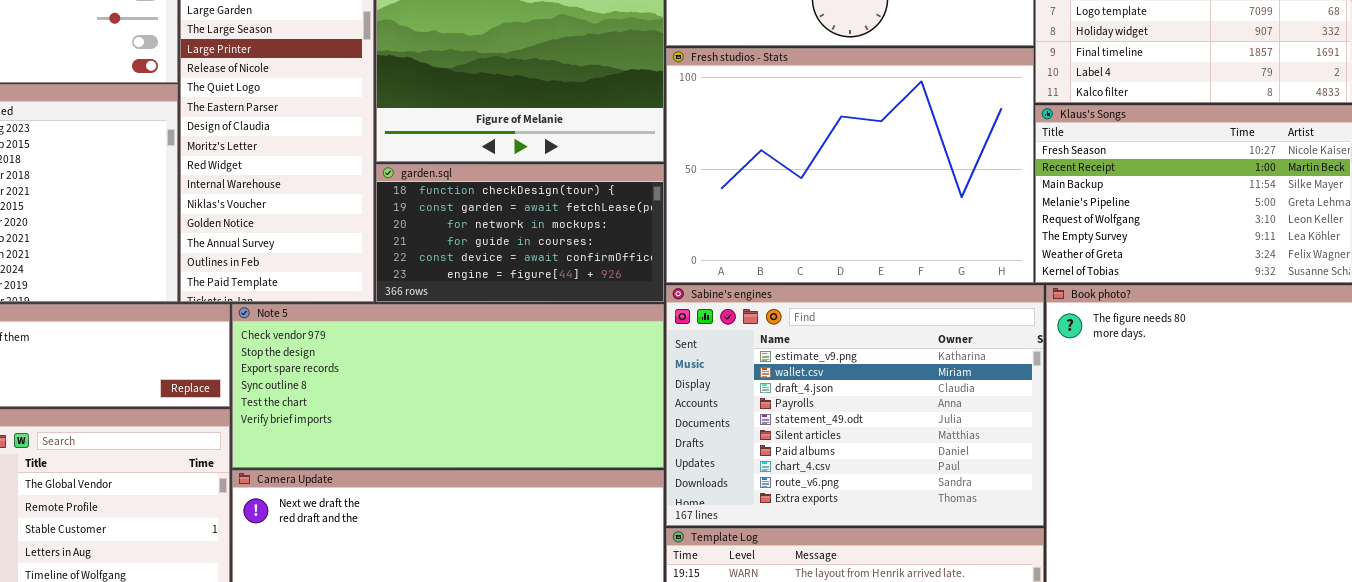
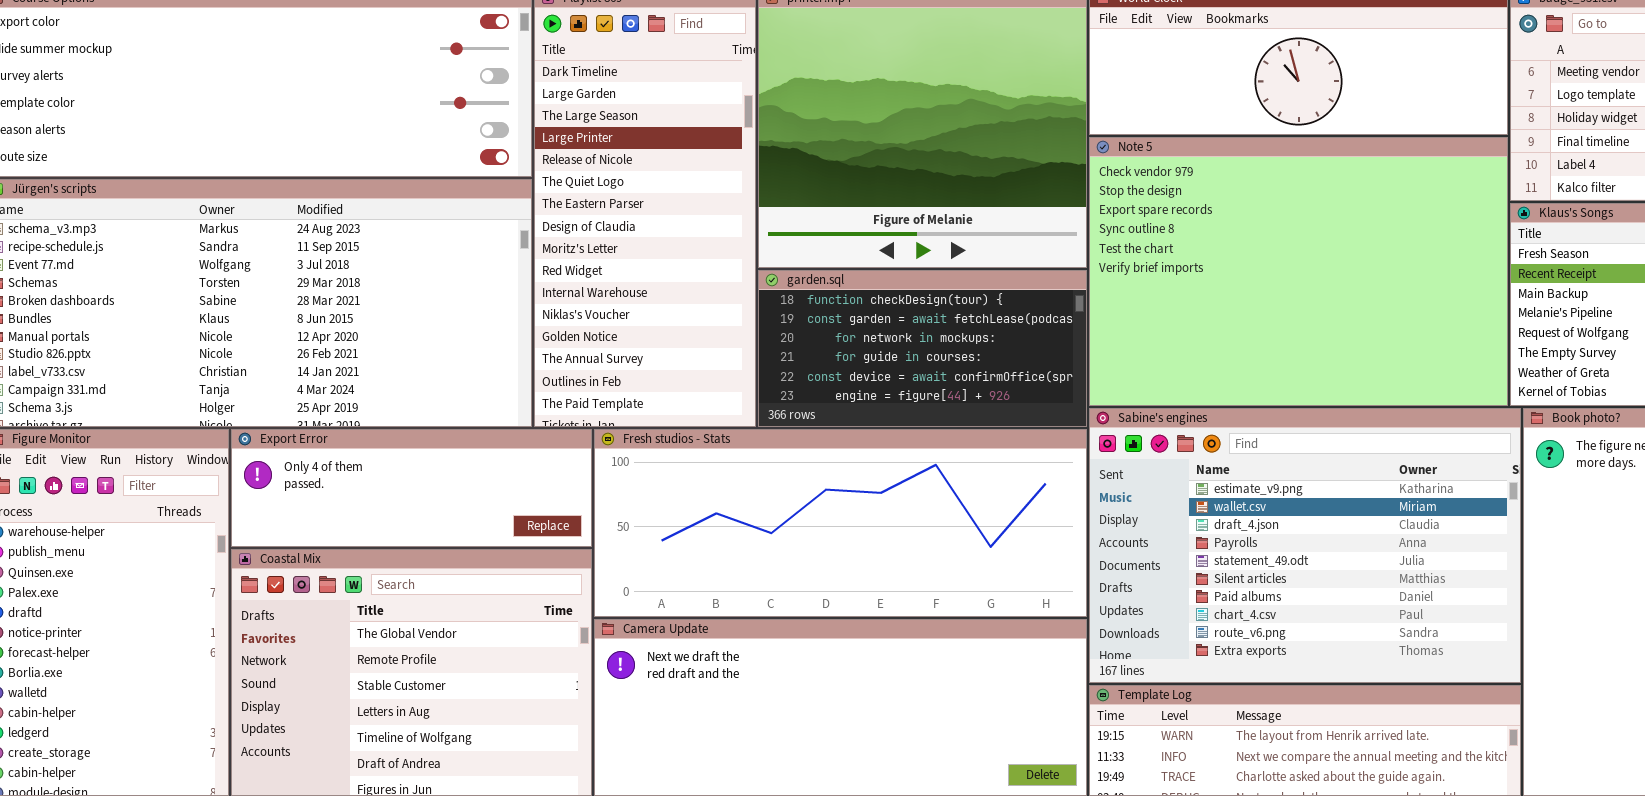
Fresh studios - Stats: [666,48,1034,283] -> [594,429,1087,617], moved, resized
Note 5: [232,304,664,468] -> [1089,137,1508,406], moved, resized

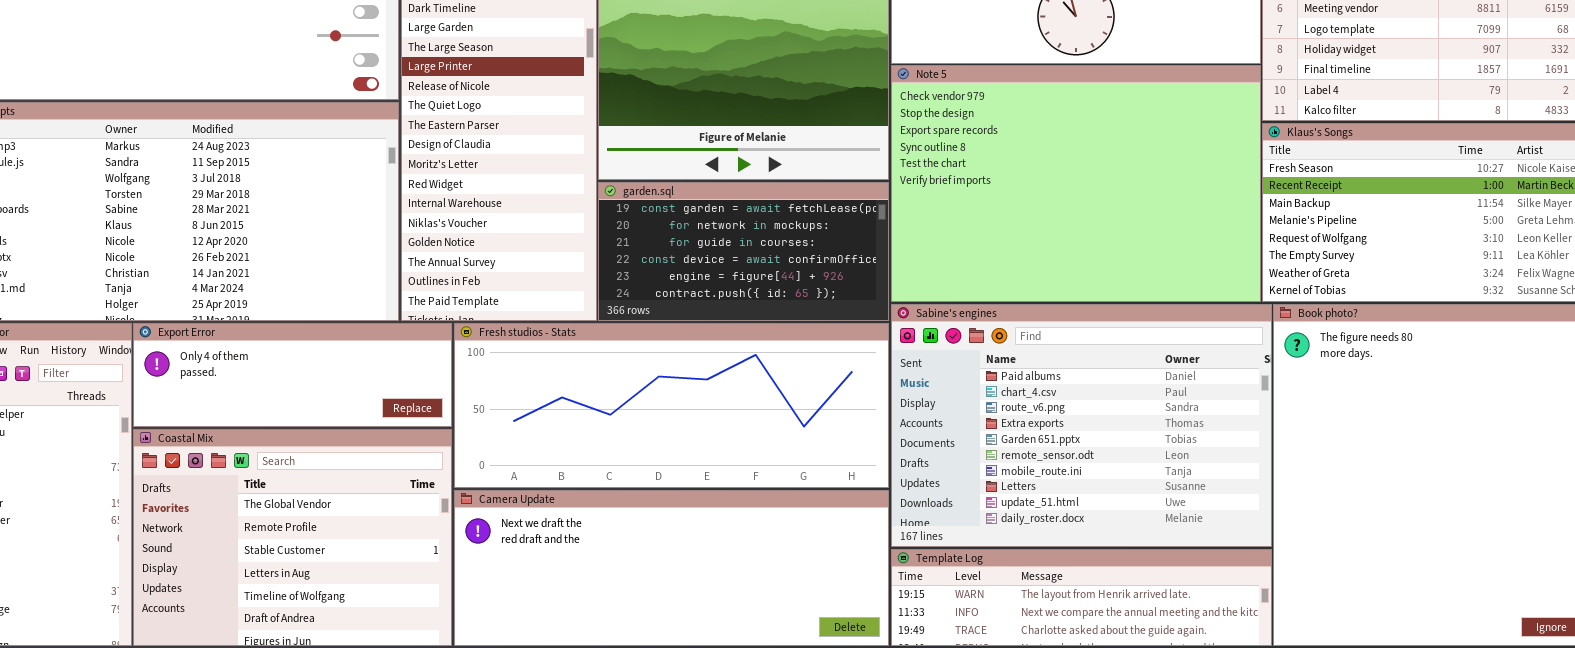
garden.sql: [758,270,1087,427] -> [598,182,889,321], scrolled down 1 row
Sabine's engines: [1089,408,1521,683] -> [891,304,1272,547], scrolled down 6 rows

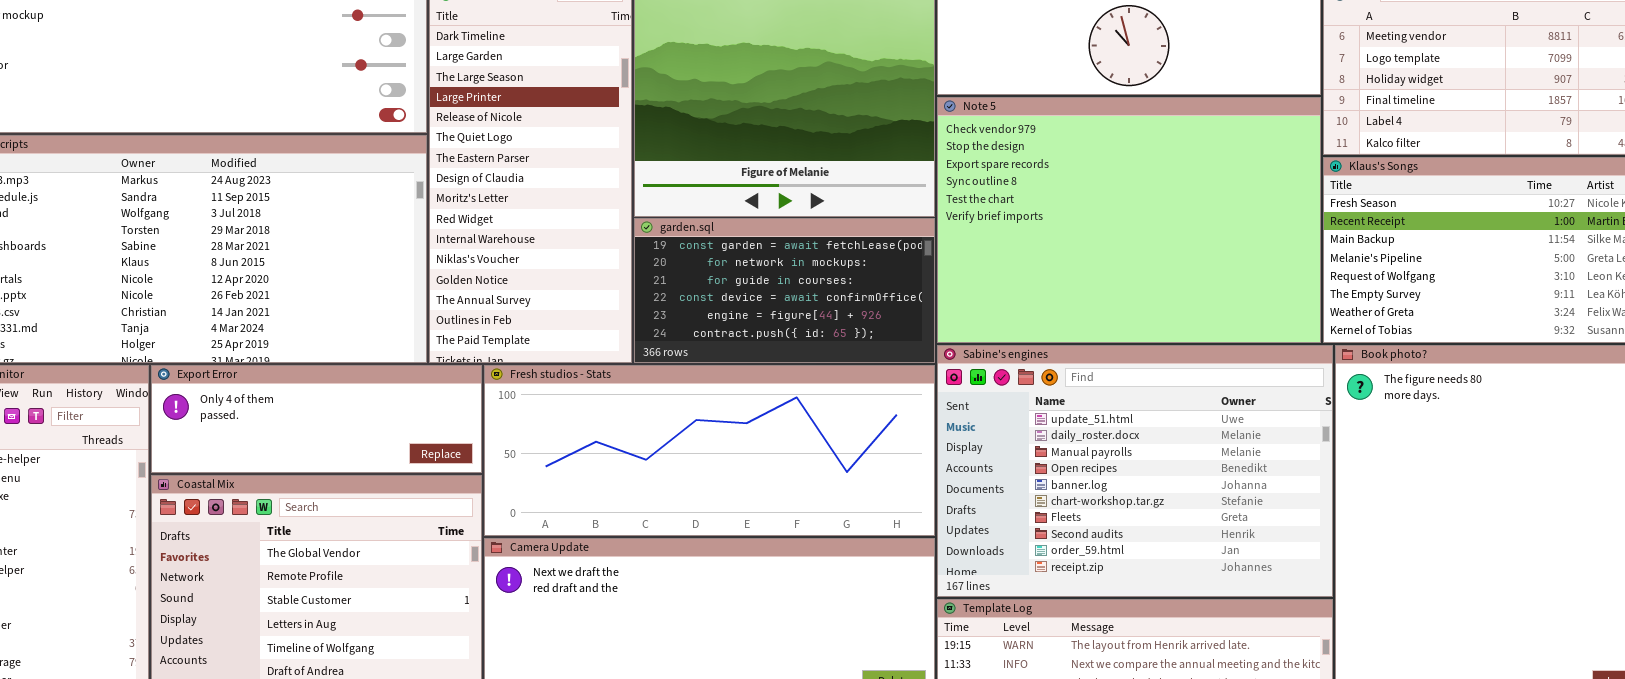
Sabine's engines: [891,304,1272,547] -> [937,345,1333,597], scrolled down 8 rows

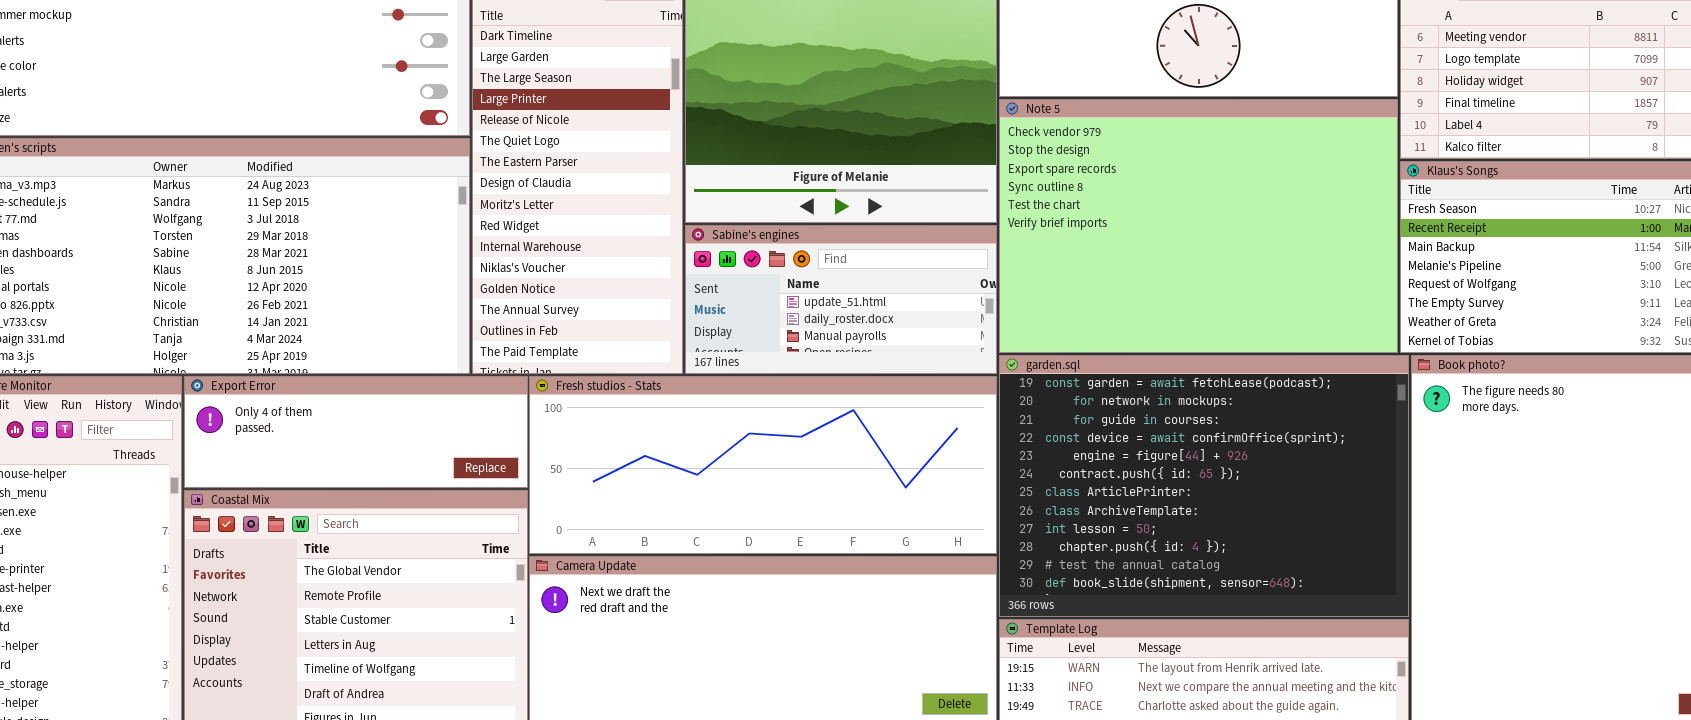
garden.sql: [634,218,935,363] -> [999,355,1409,617], moved, resized
Sabine's engines: [937,345,1333,597] -> [685,225,997,374], moved, resized

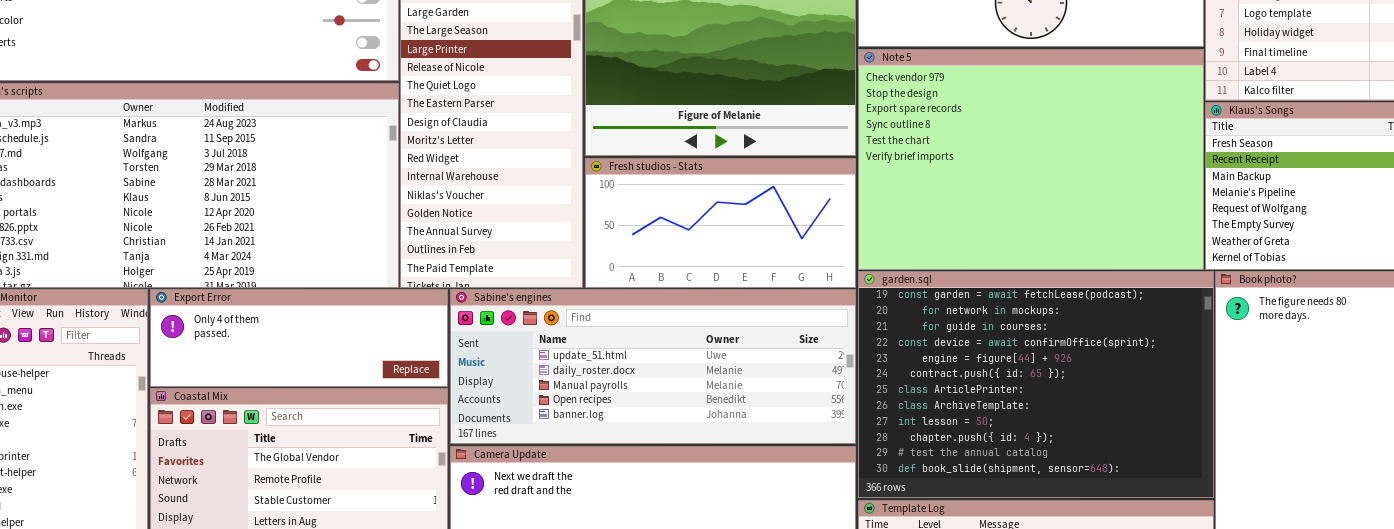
Sabine's engines: [685,225,997,374] -> [450,289,856,444], moved, resized
Fresh studios - Stats: [529,376,997,554] -> [585,158,856,288], moved, resized

